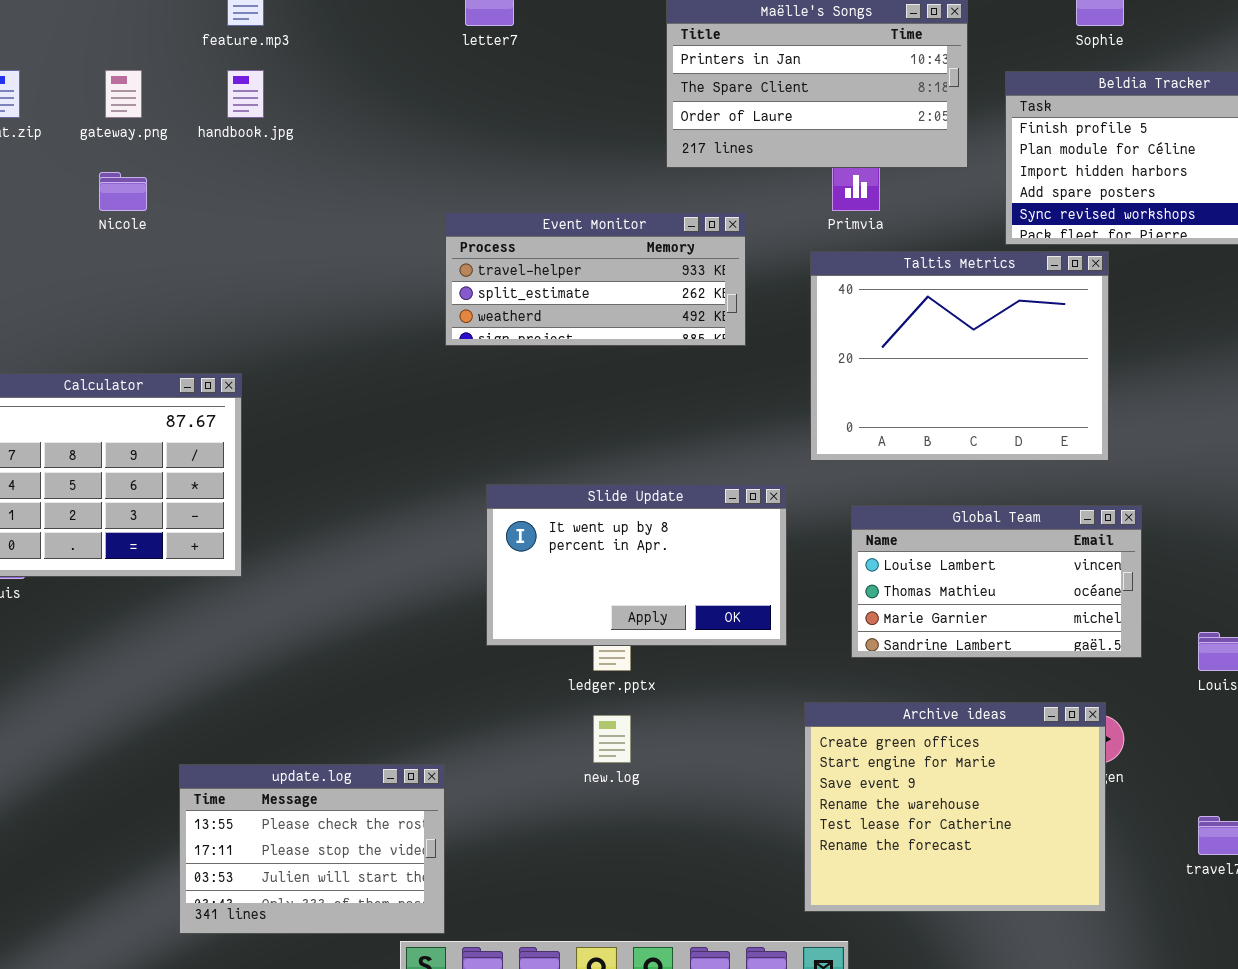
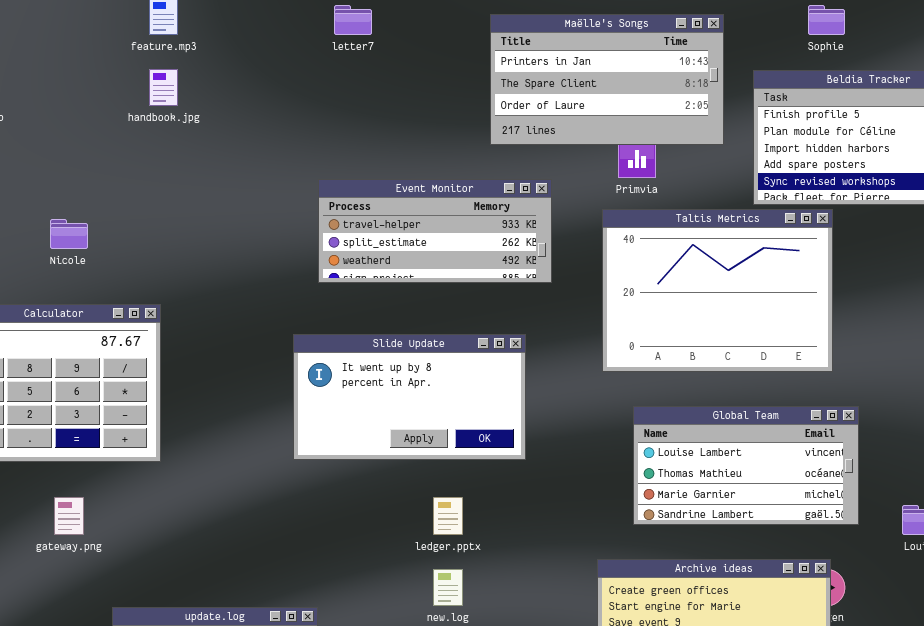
gateway.png: [105,70,142,118] -> [54,497,84,535], moved
Nicole: [99,172,147,211] -> [50,219,88,249], moved
Slide Update: [486,484,787,646] -> [293,334,526,460], moved

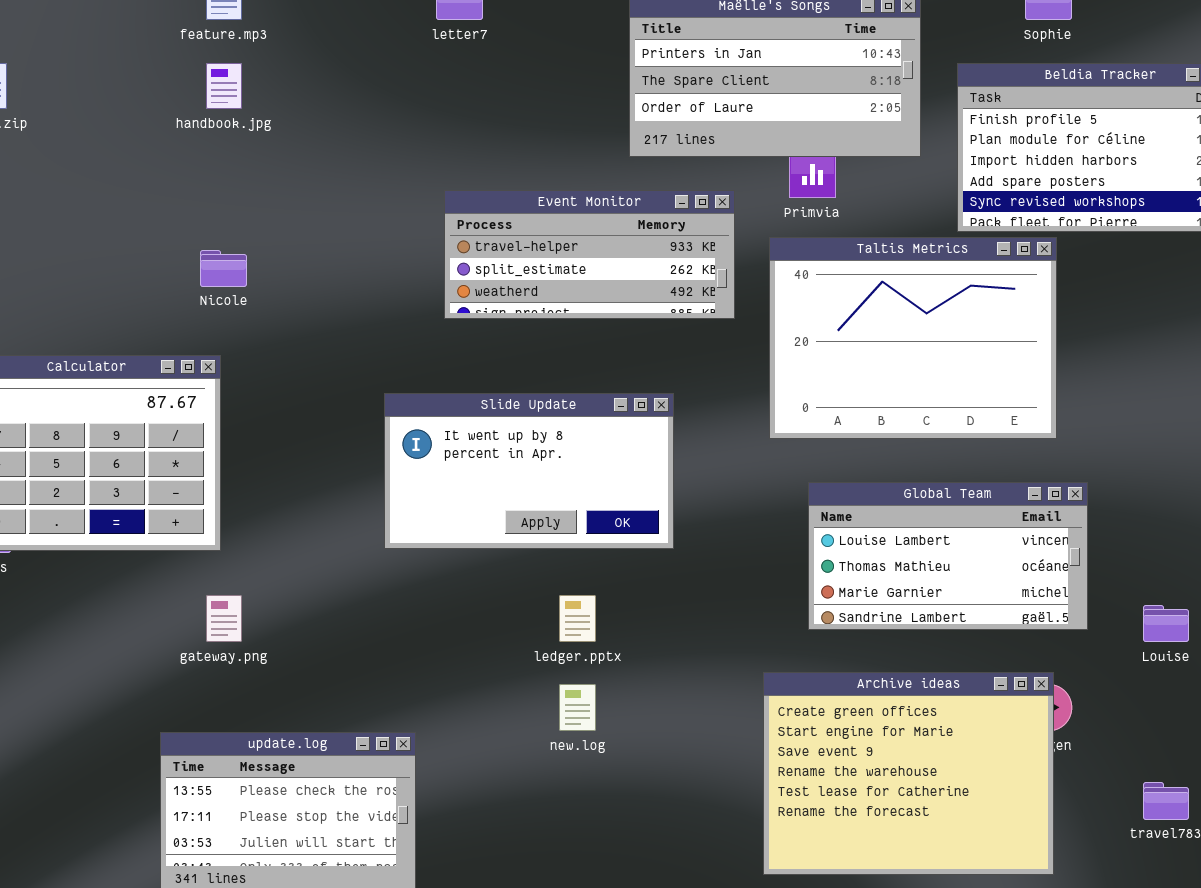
Event Monitor: [318,179,552,283] -> [444,190,735,319], moved
Nicole: [50,219,88,249] -> [200,250,247,287], moved
gateway.png: [54,497,84,535] -> [206,595,242,642], moved

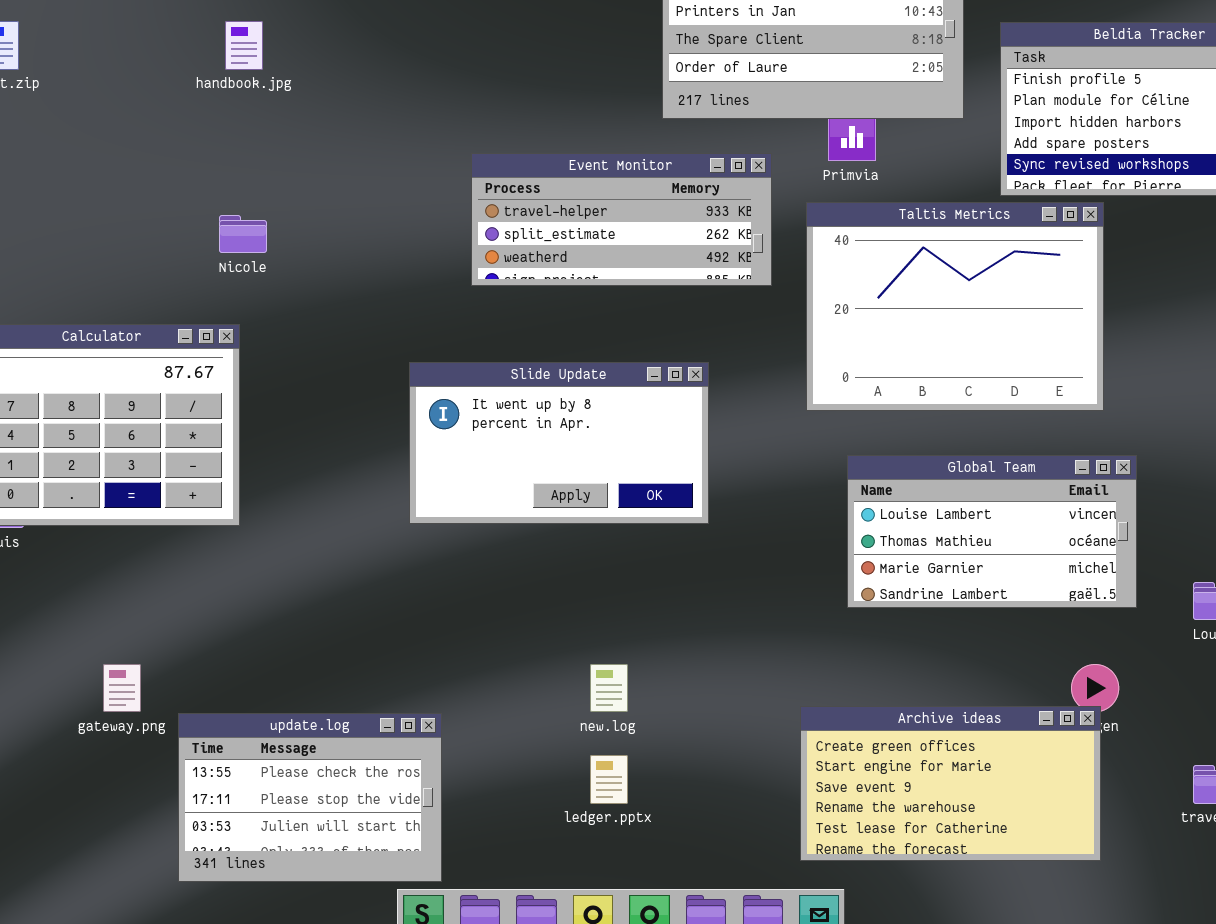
gateway.png: [206,595,242,642] -> [103,664,141,712], moved
ledger.pptx: [559,595,596,642] -> [590,755,628,804], moved
Archive ideas: [763,672,1054,875] -> [800,706,1101,861], resized

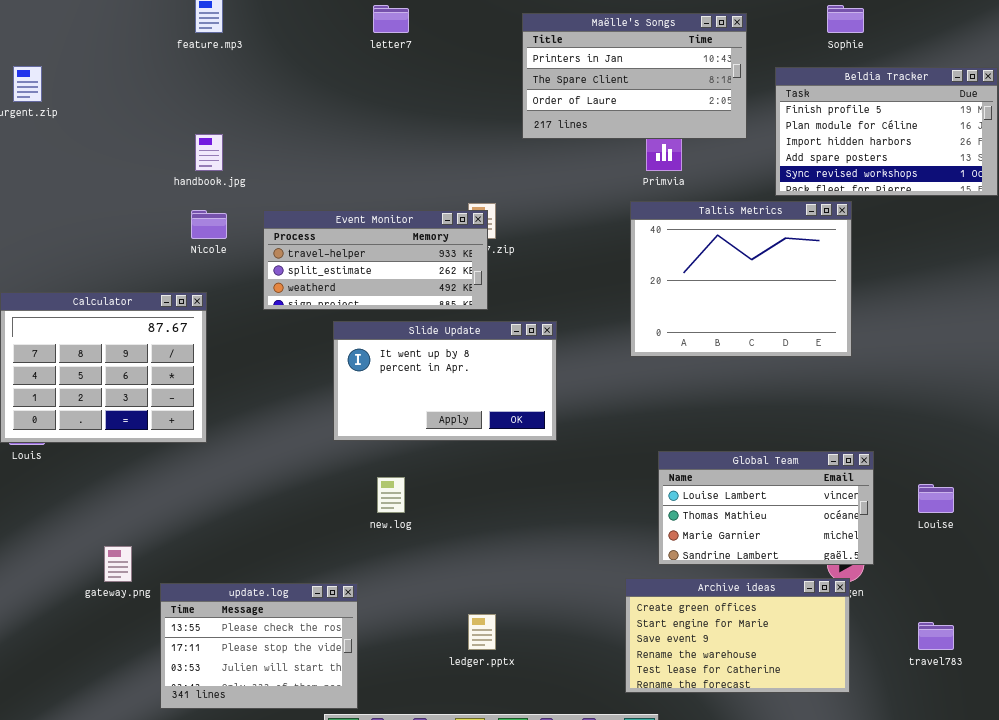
handbook.jpg: [225,21,263,70] -> [195,134,223,171], moved
Event Monitor: [471,153,772,286] -> [263,210,488,310], moved
Global Team: [847,455,1137,608] -> [658,451,874,565], moved
new.log: [590,664,628,712] -> [377,477,405,513], moved

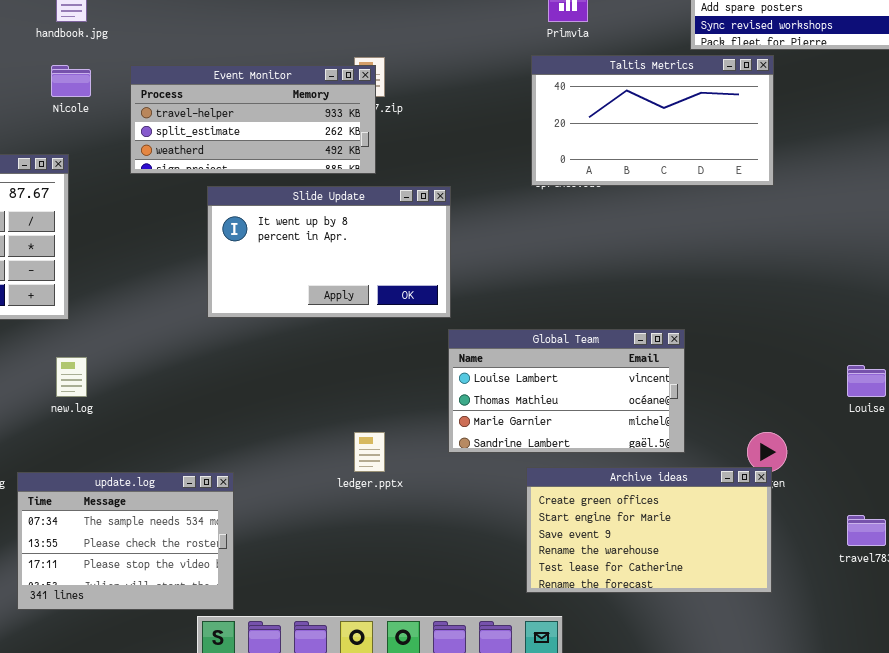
Taltis Metrics: [630,201,852,357] -> [531,55,774,186], resized
Global Team: [658,451,874,565] -> [448,329,685,453], moved
new.log: [377,477,405,513] -> [56,357,87,397], moved
update.log: [160,583,358,709] -> [17,472,234,610], scrolled up 1 row
ledger.pptx: [468,614,496,650] -> [354,432,385,472], moved

